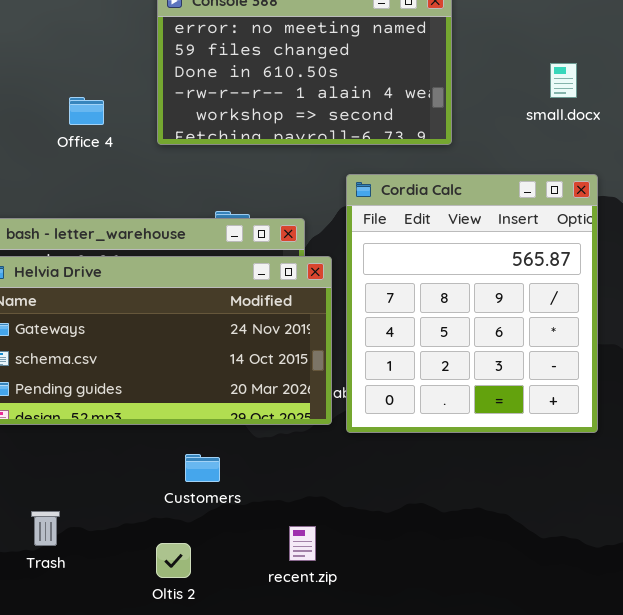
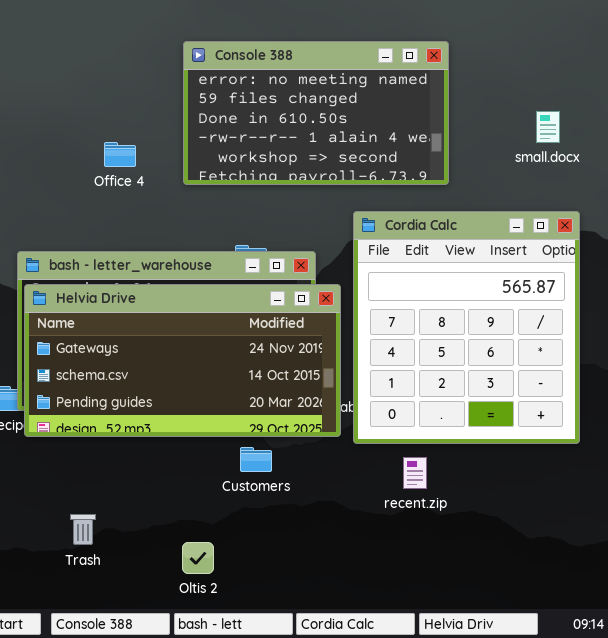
Customers: [185,454,220,482] -> [240,447,272,472], moved
recent.zip: [289,526,316,561] -> [403,457,427,489], moved

